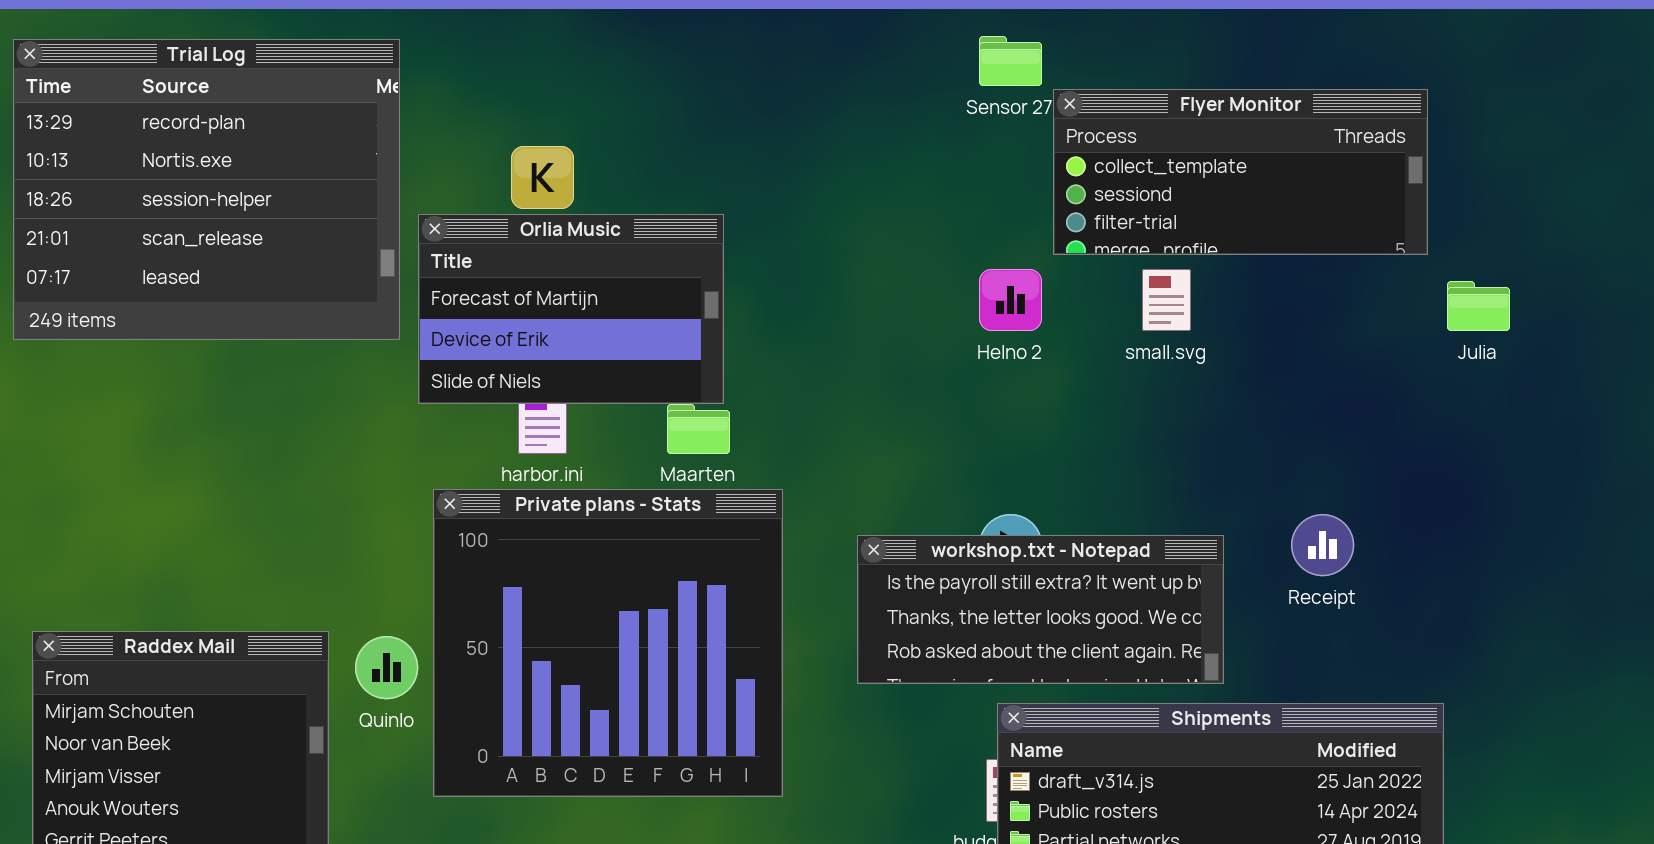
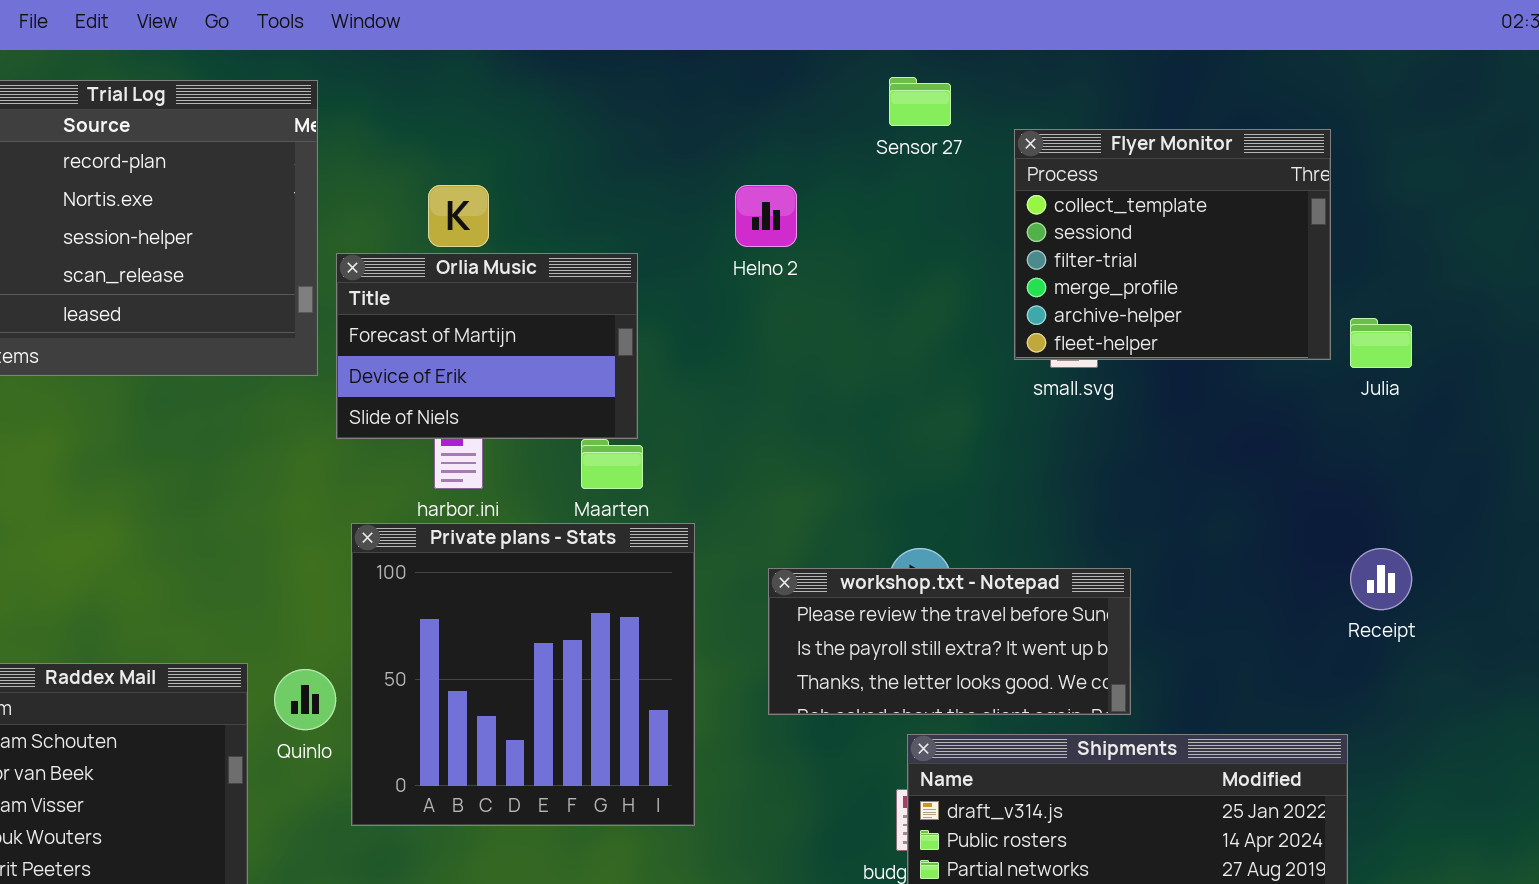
Flyer Monitor: [1053,89,1428,255] -> [1014,129,1331,360], resized
Helno 2: [979,269,1042,331] -> [735,185,797,247], moved
Receipt: [1291,514,1354,576] -> [1350,548,1412,610], moved
workshop.txt - Notepad: [857,535,1224,684] -> [768,568,1131,715], scrolled up 1 row

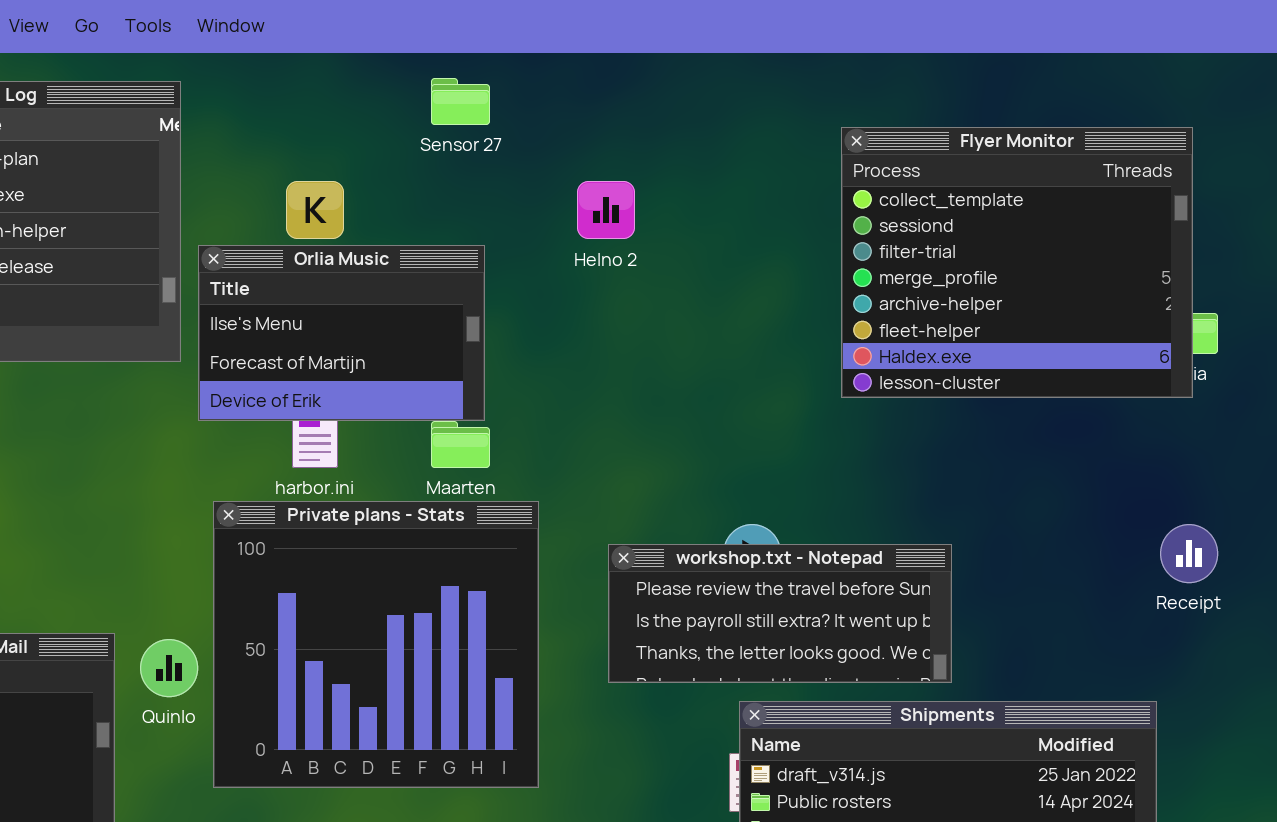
Sensor 27: [889,77,951,126] -> [431,78,490,125], moved
Flyer Monitor: [1014,129,1331,360] -> [841,127,1193,398], resized
Orlia Music: [336,253,638,439] -> [198,245,485,421], scrolled up 1 row

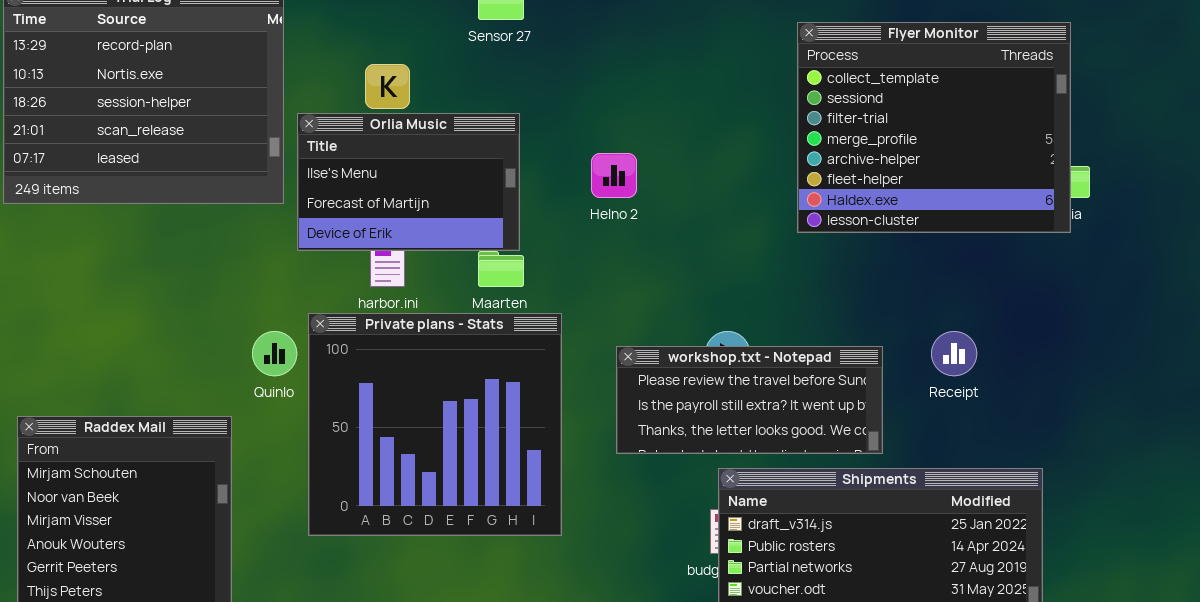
Helno 2: [577,181,635,239] -> [591,153,637,198], moved
Receipt: [1160,524,1218,583] -> [931,331,977,376], moved
Quinlo: [140,639,198,697] -> [252,331,297,376], moved

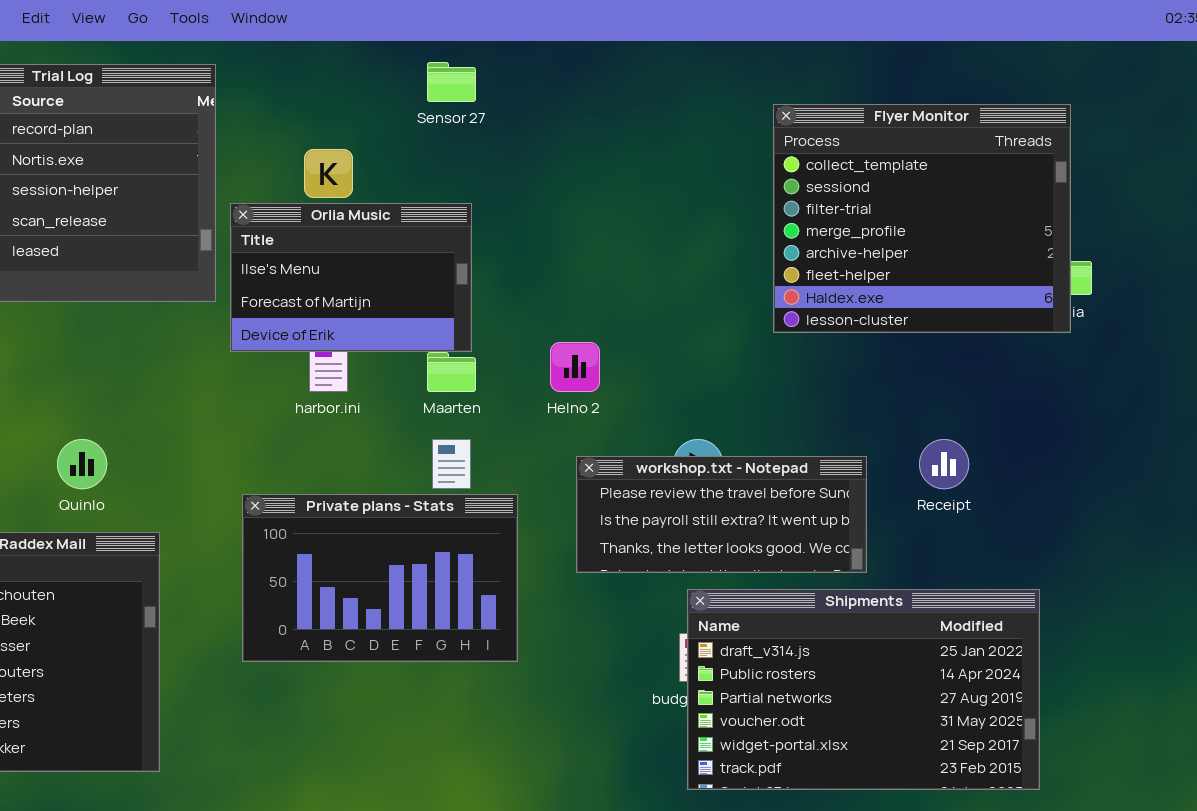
Helno 2: [591,153,637,198] -> [550,342,600,392], moved
Private plans - Stats: [308,313,562,536] -> [242,494,518,662], resized
Quinlo: [252,331,297,376] -> [57,439,107,489], moved

